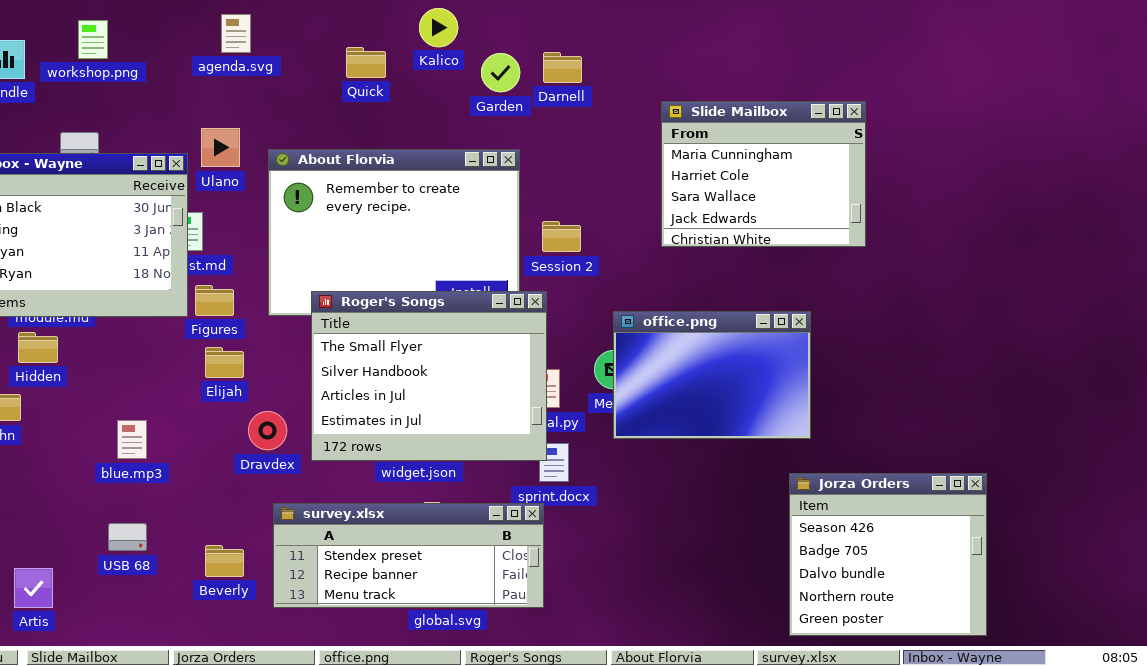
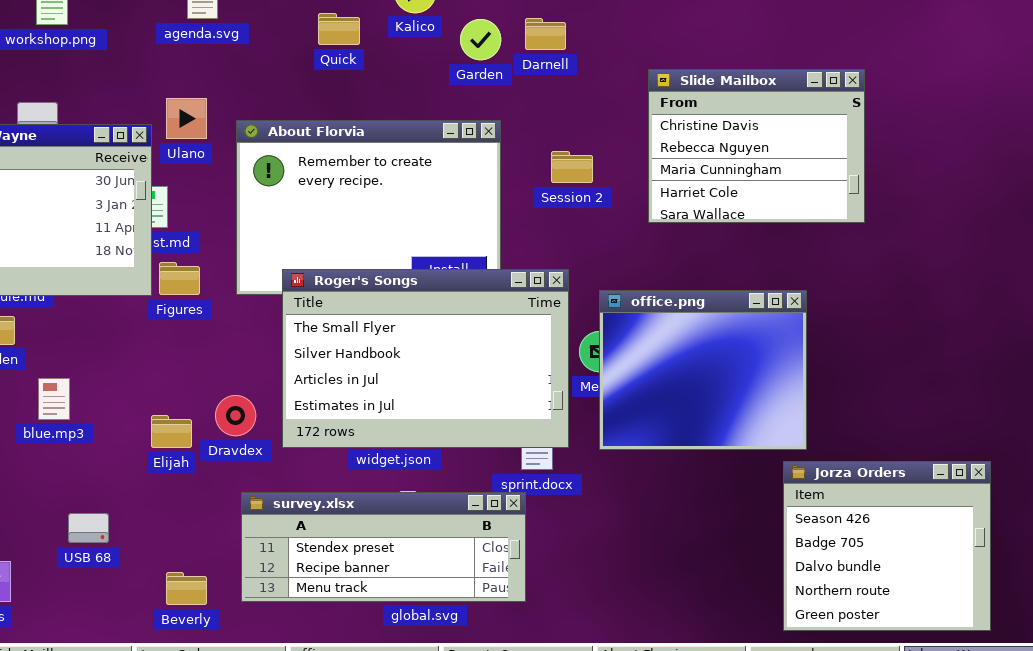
Slide Mailbox: [661,101,866,247] -> [648,69,865,223], scrolled up 2 rows
Session 2: [542,221,581,252] -> [551,151,593,183], moved
Roger's Songs: [311,291,547,461] -> [282,269,569,448], resized
office.png: [613,311,811,439] -> [599,290,807,450], resized
Elijah: [205,347,244,378] -> [151,415,192,448], moved
blue.mp3: [117,420,147,459] -> [38,378,70,420], moved
Beverly: [205,545,244,577] -> [166,572,207,605], moved

